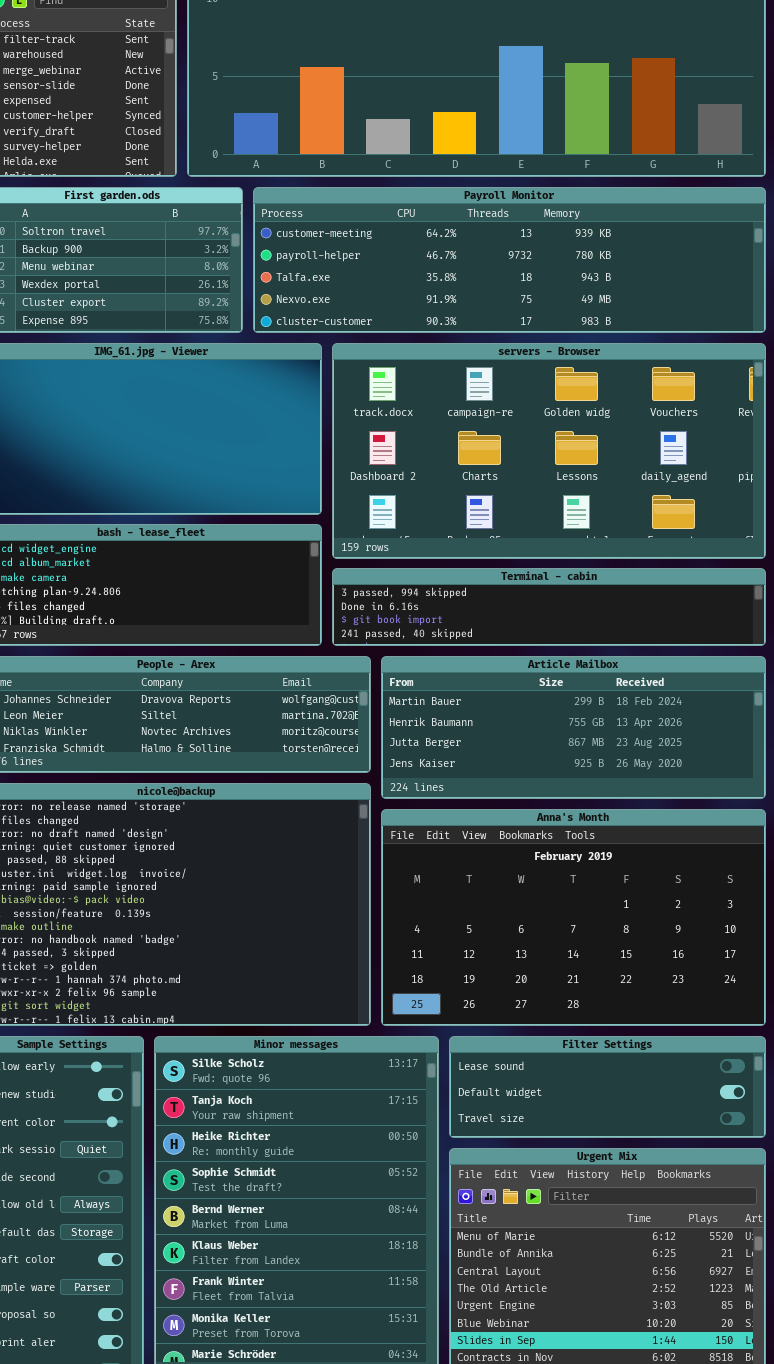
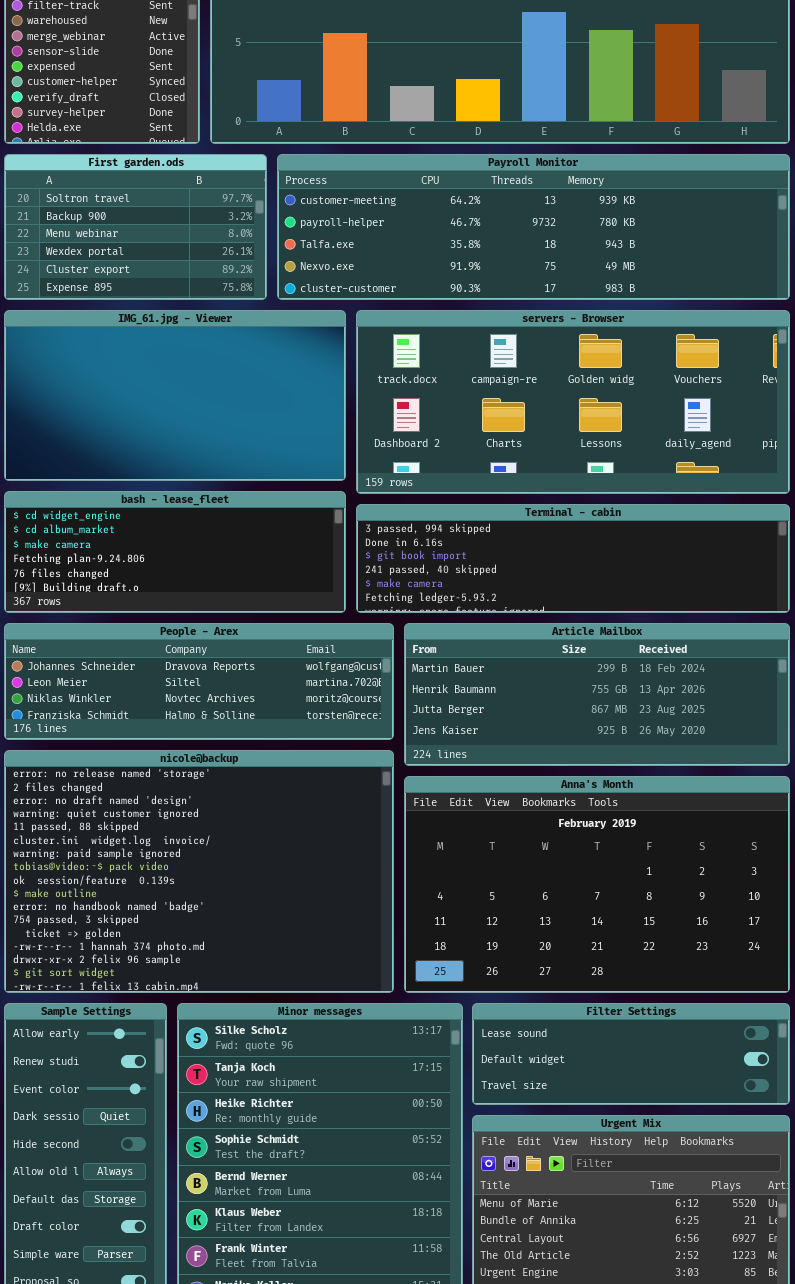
servers - Browser: [332,343,766,559] -> [356,310,790,494], resized
Terminal - cabin: [332,568,766,646] -> [356,504,790,613], resized

